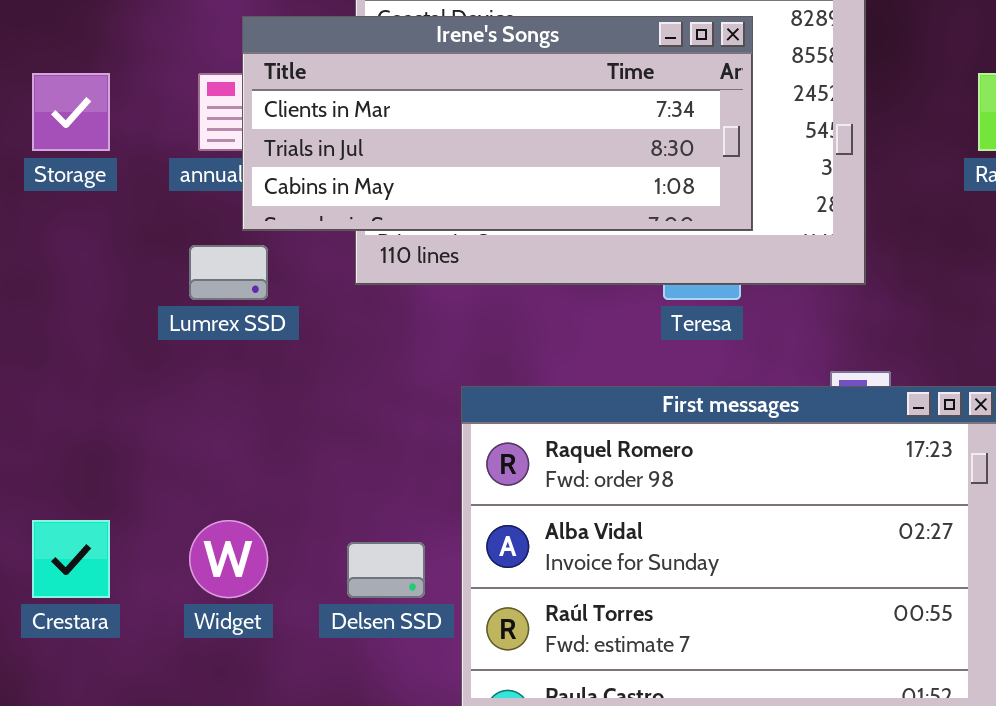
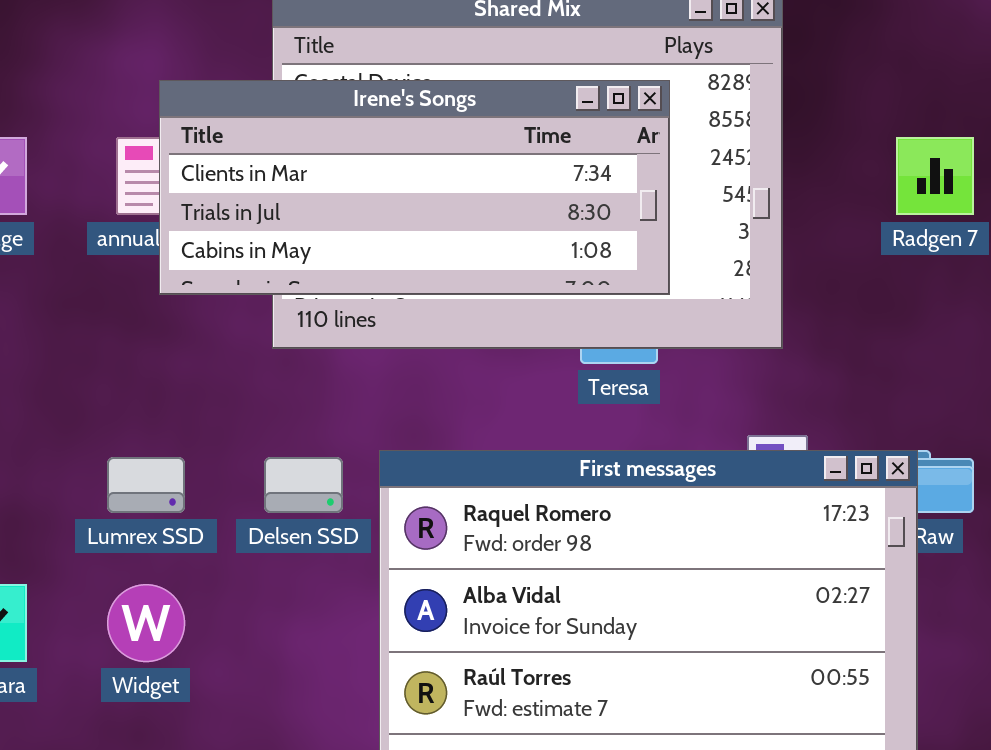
Lumrex SSD: [189,245,268,300] -> [107,457,185,513], moved
Delsen SSD: [347,542,425,598] -> [264,457,343,513], moved

